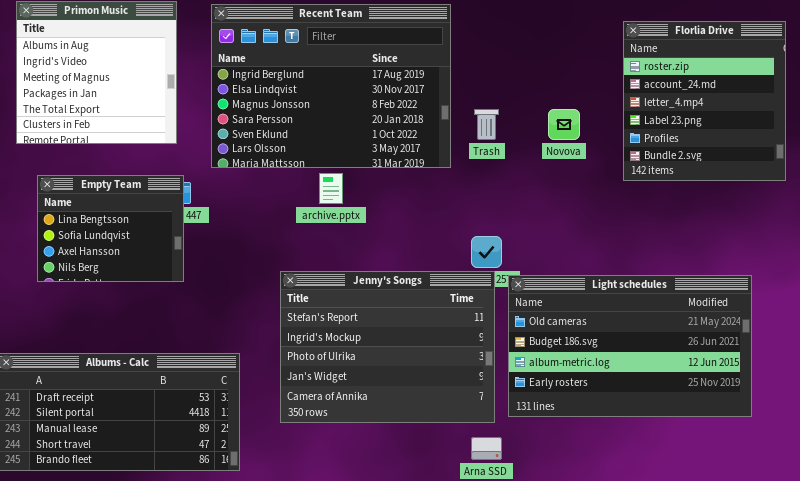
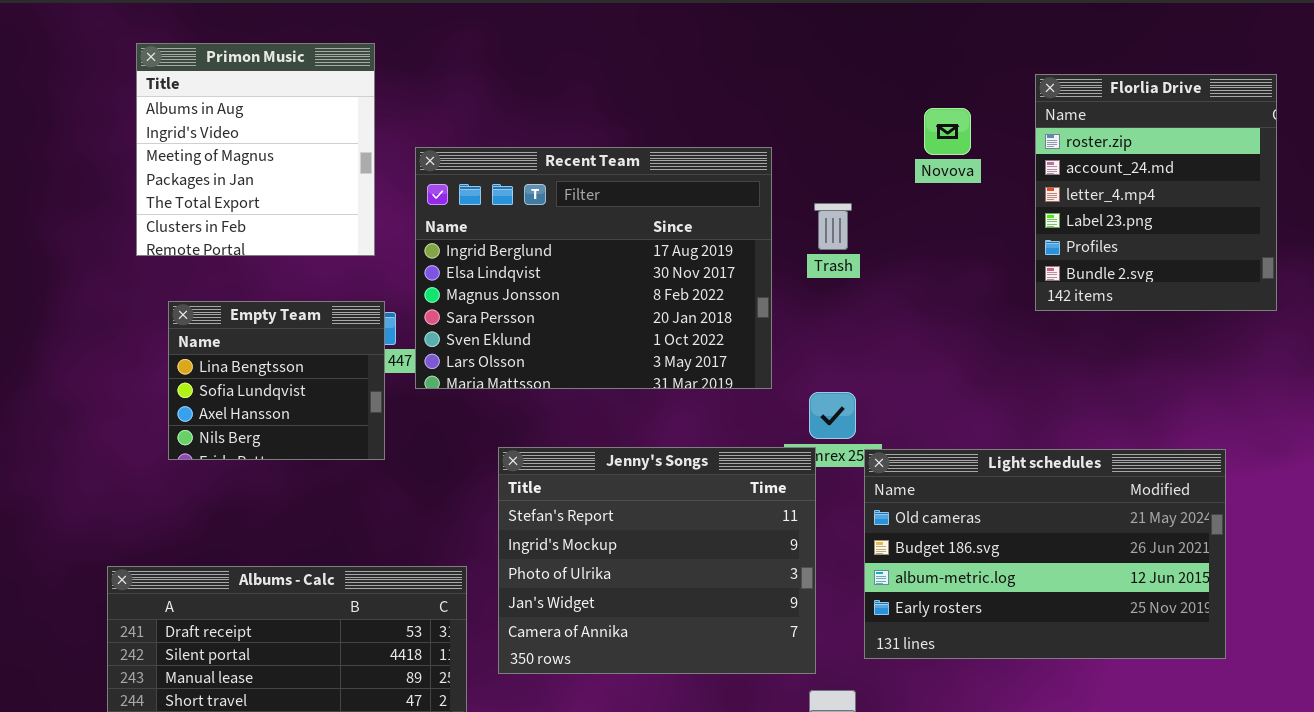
Recent Team: [211,4,451,168] -> [415,147,772,389], moved
Novova: [548,109,580,140] -> [924,108,971,155], moved
Jenny's Songs: [280,271,495,423] -> [498,447,816,674], moved

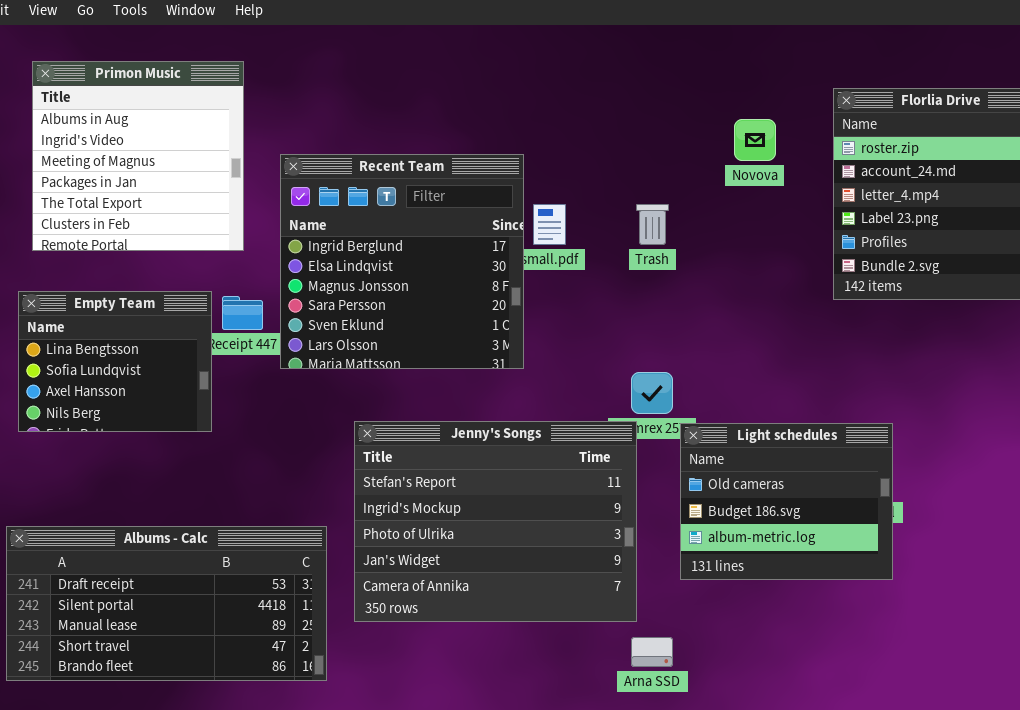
Recent Team: [415,147,772,389] -> [280,154,524,369], resized
Empty Team: [168,301,385,460] -> [18,291,212,432], moved
Light schedules: [864,449,1226,659] -> [680,423,893,580], resized

